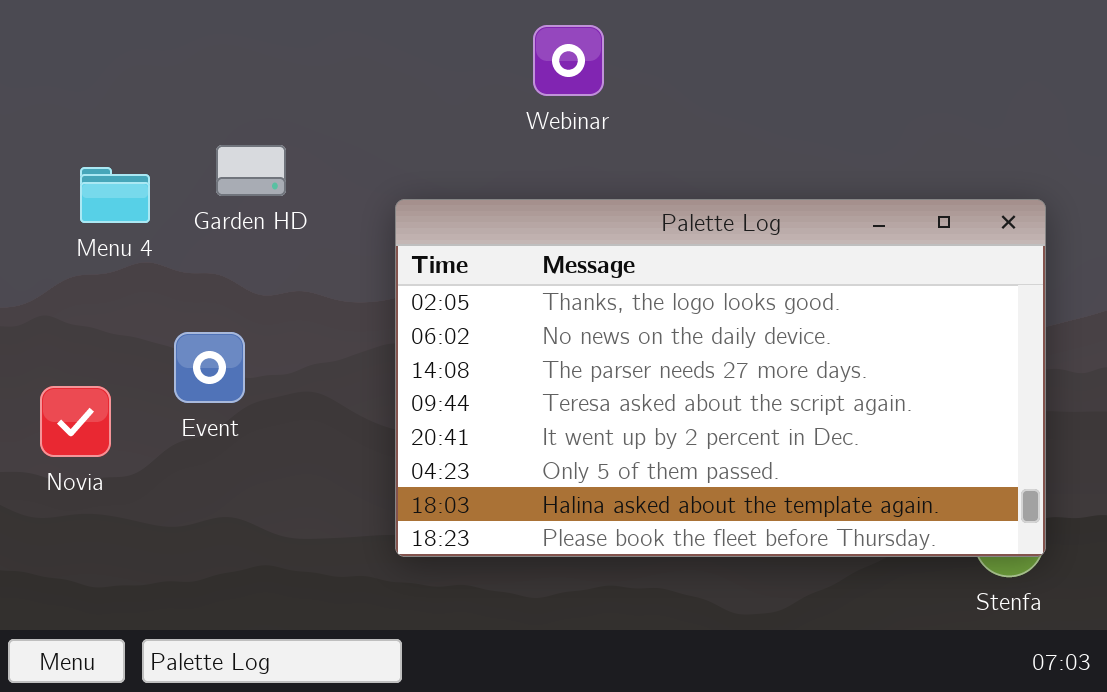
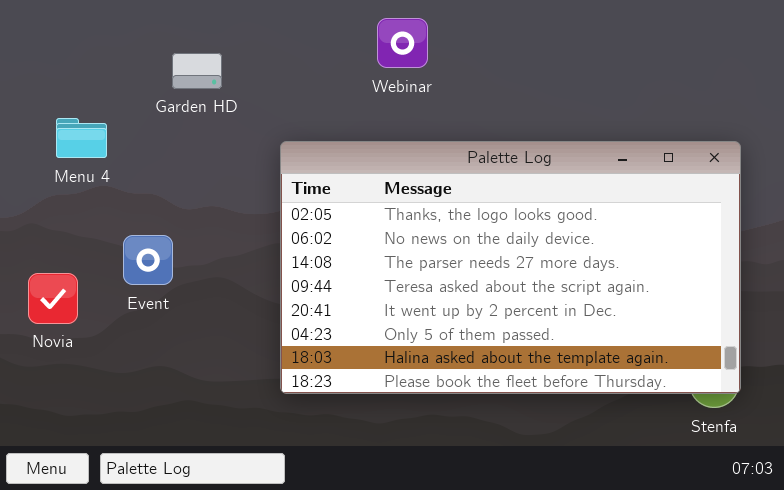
Garden HD: [216,145,286,196] -> [172,53,222,89], moved

